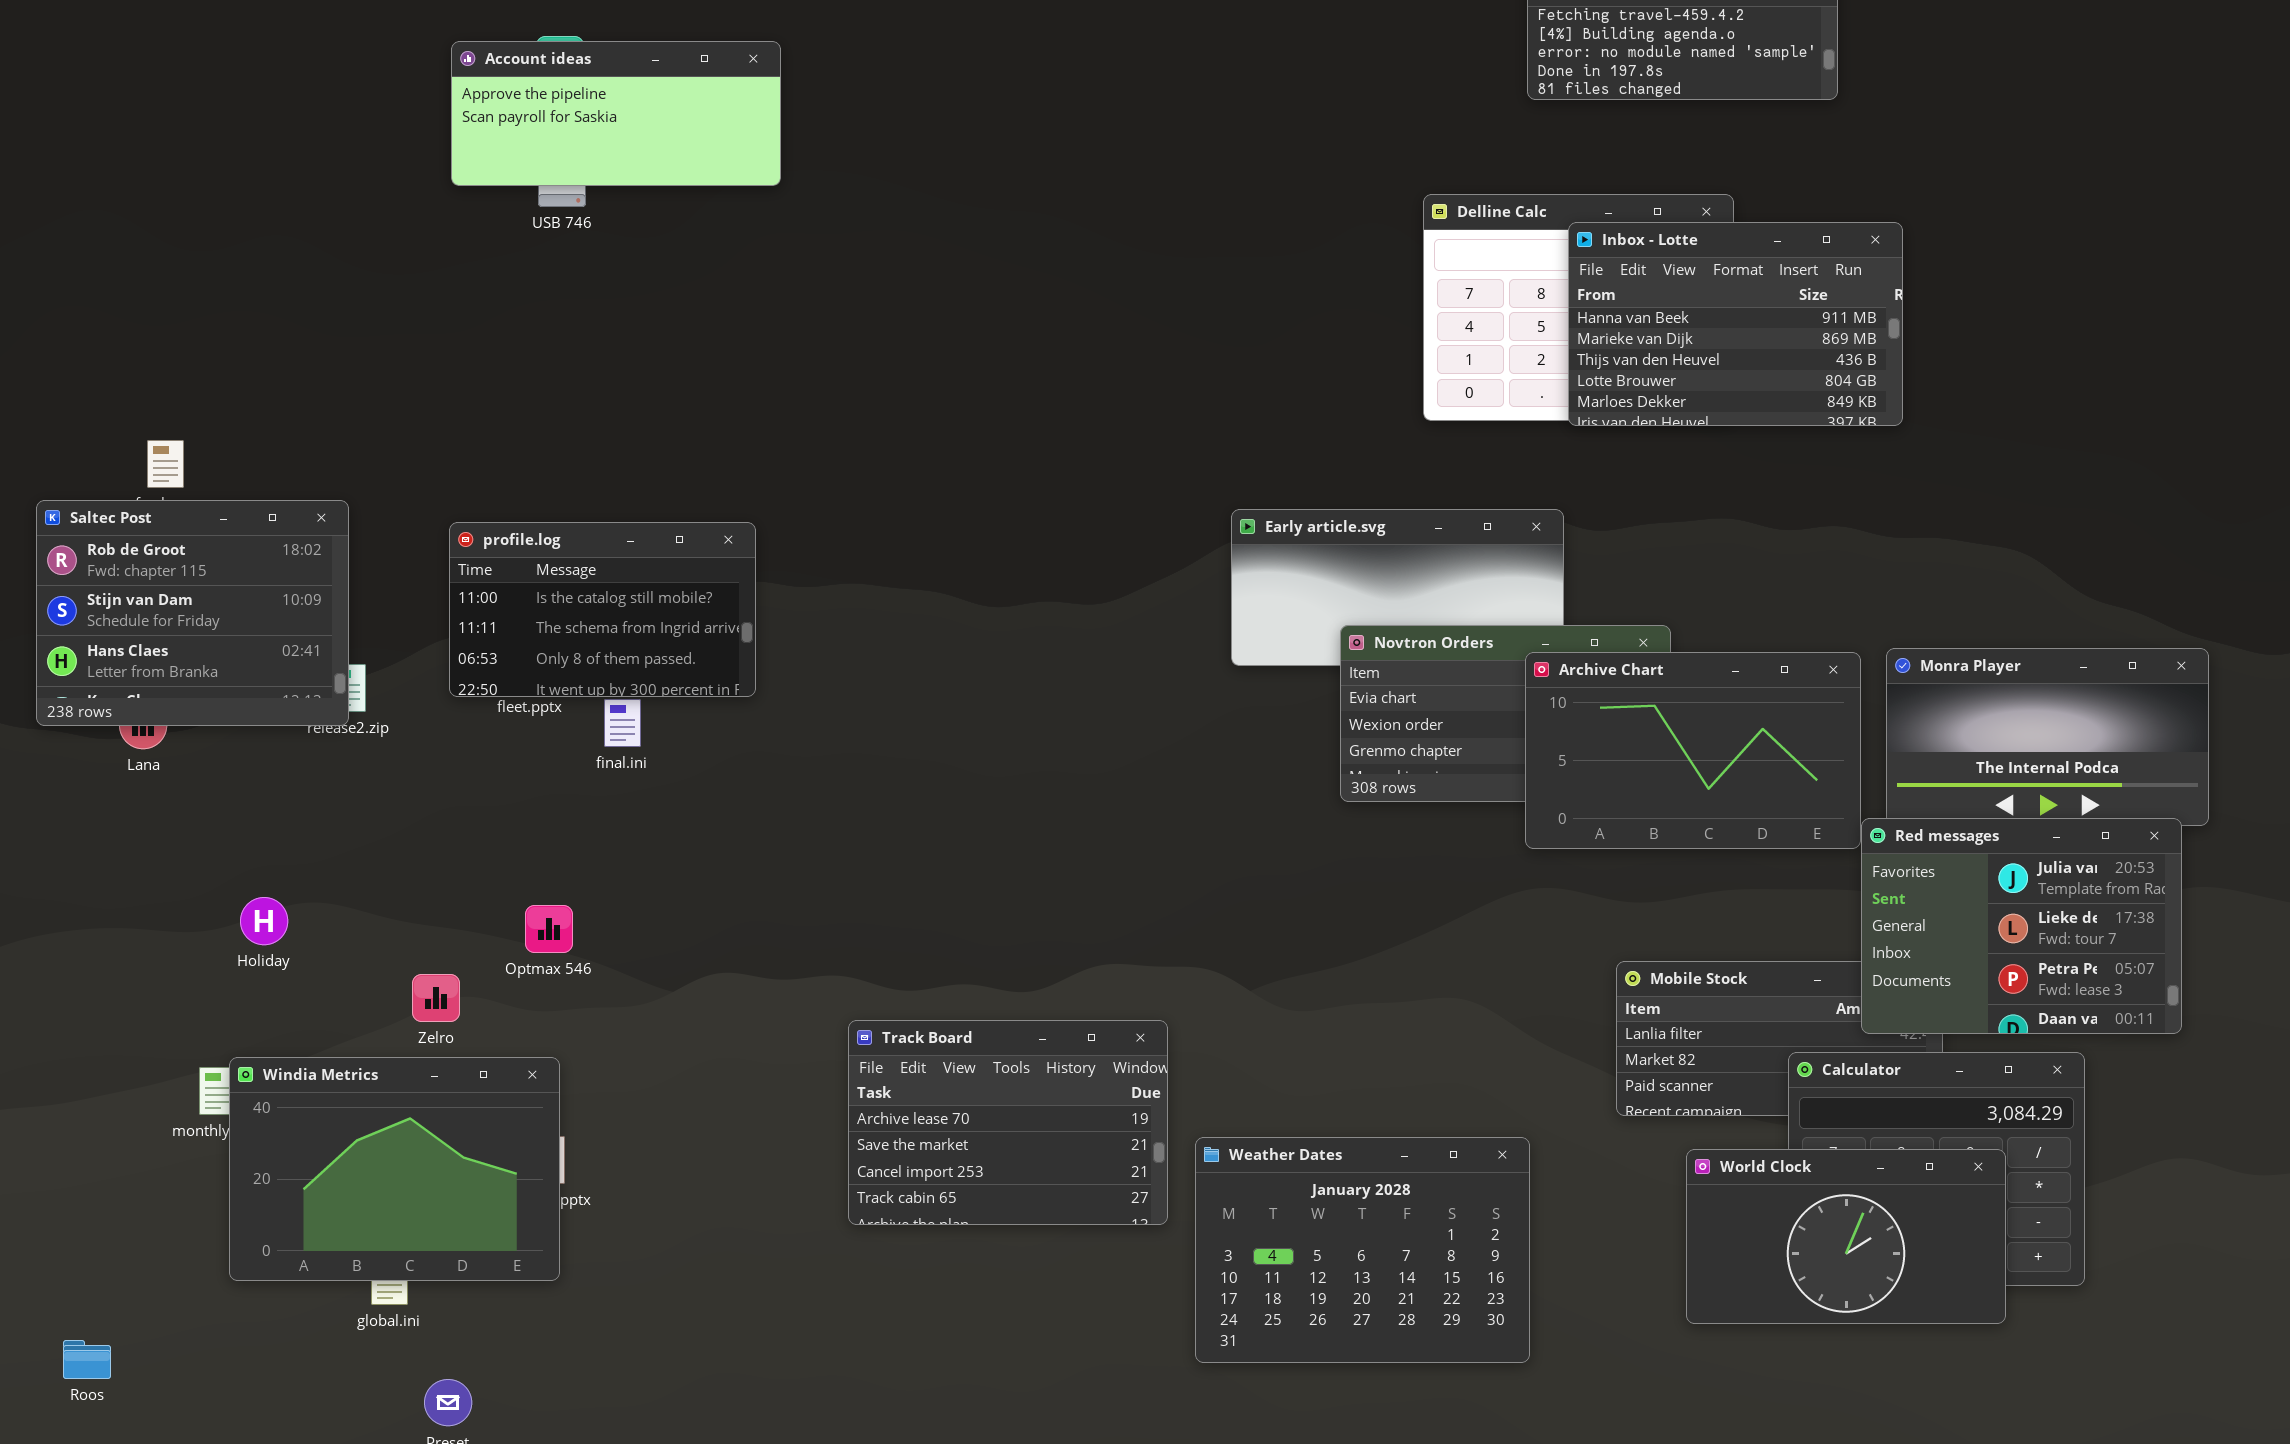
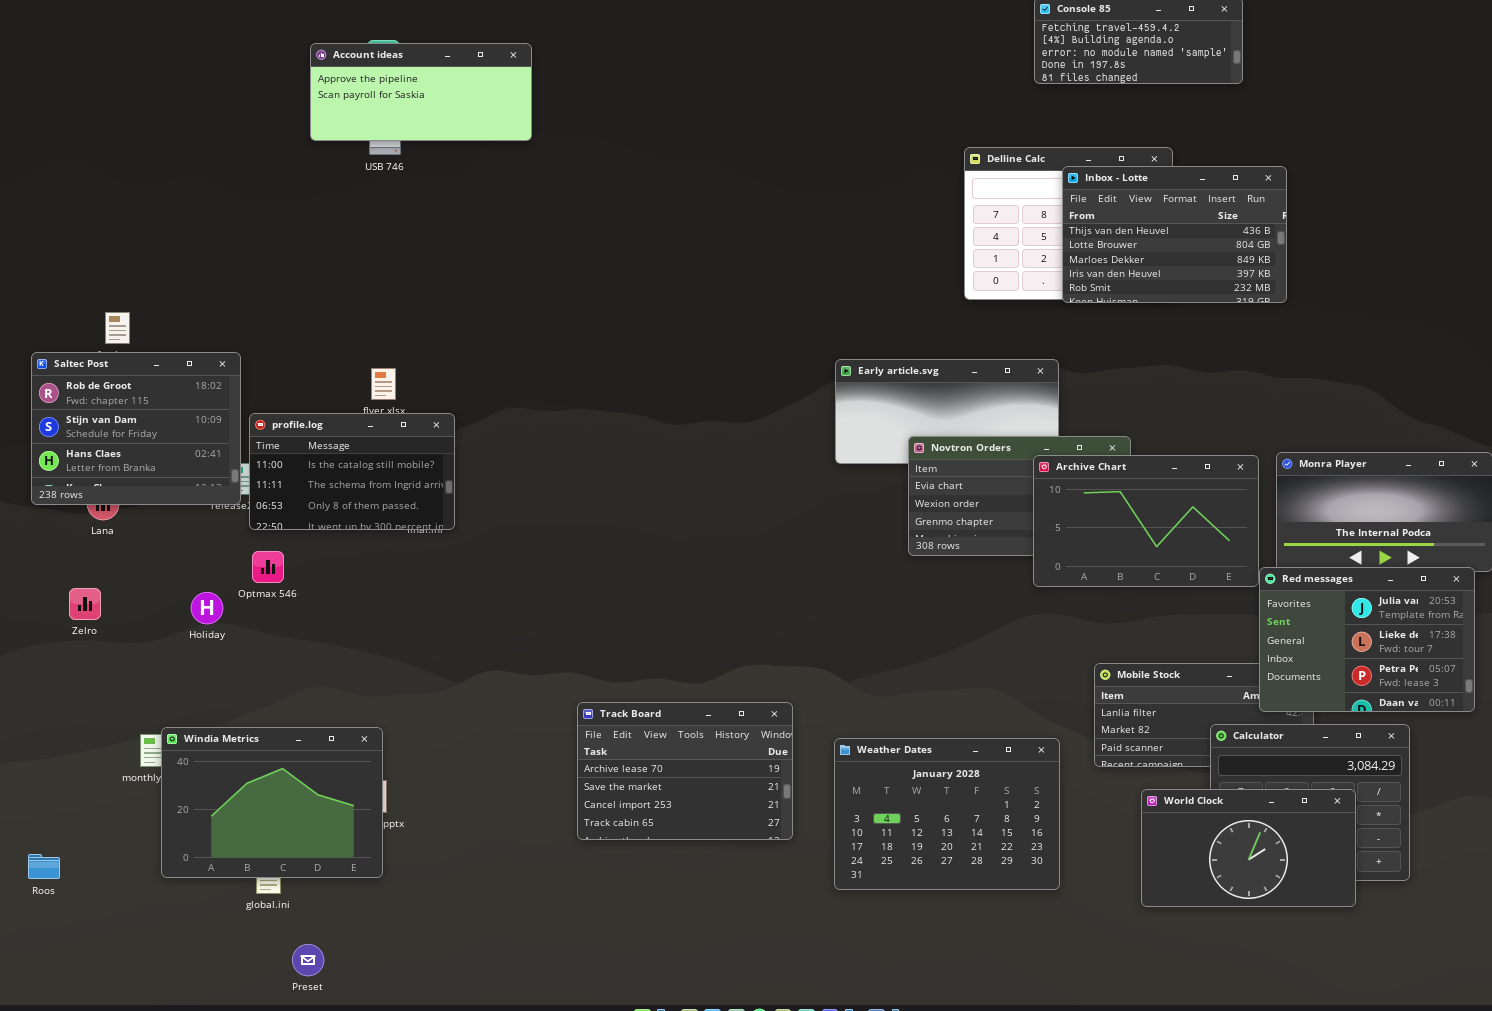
Inbox - Lotte: [1568,222,1903,426] -> [1062,166,1287,303], scrolled down 2 rows
profile.log: [449,522,756,697] -> [249,413,455,530], moved
Holiday: [240,897,288,945] -> [191,592,223,624], moved
Optmax 546: [525,905,573,953] -> [252,551,284,583], moved
Zelro: [412,974,460,1022] -> [69,588,101,620], moved
Weather Dates: [1195,1137,1530,1363] -> [834,738,1060,890], moved
Roos: [63,1340,111,1379] -> [28,854,60,879], moved

